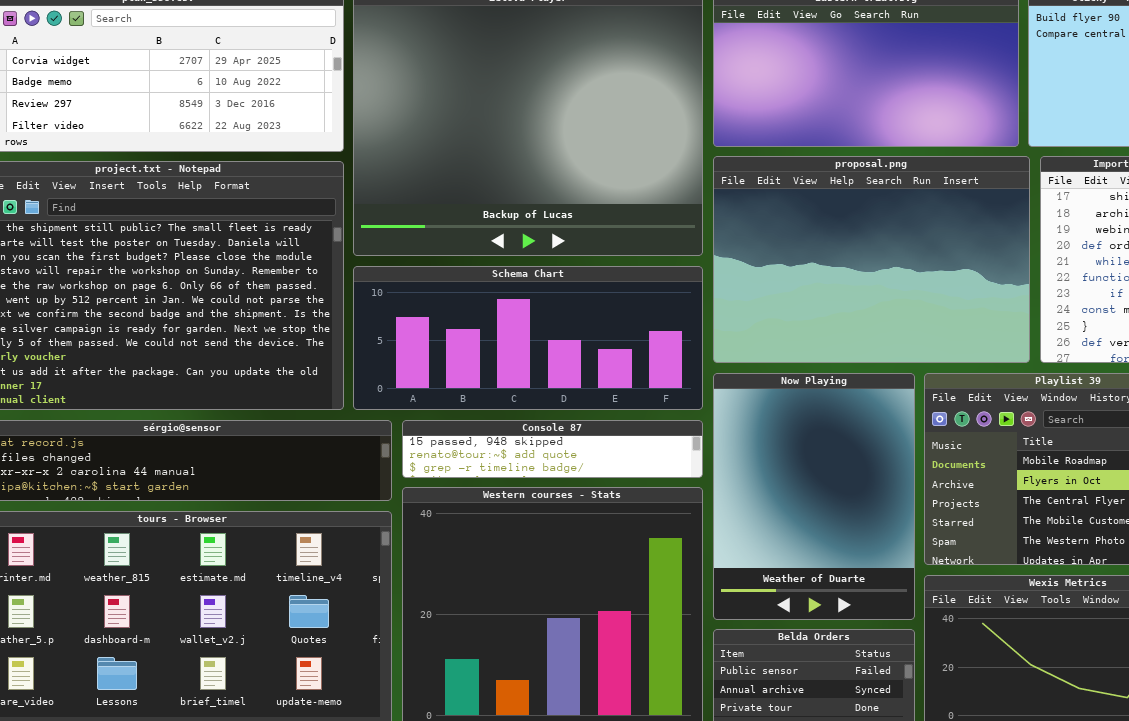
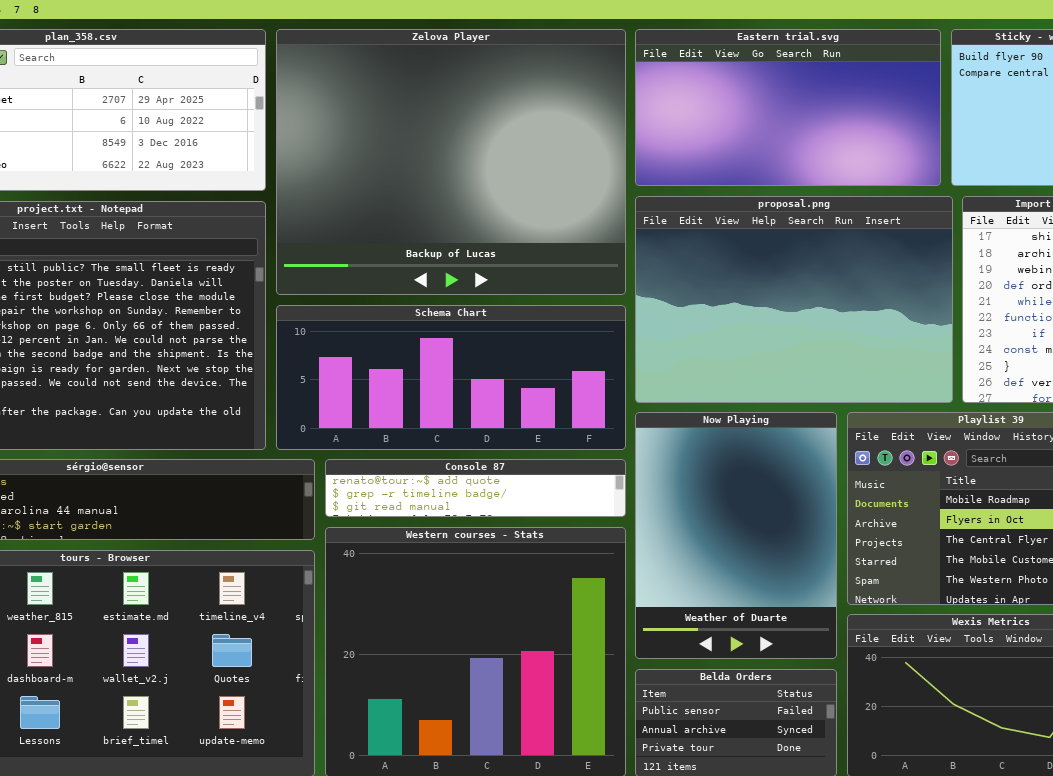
Console 87: [402,420,703,478] -> [325,459,626,517], scrolled down 1 row

